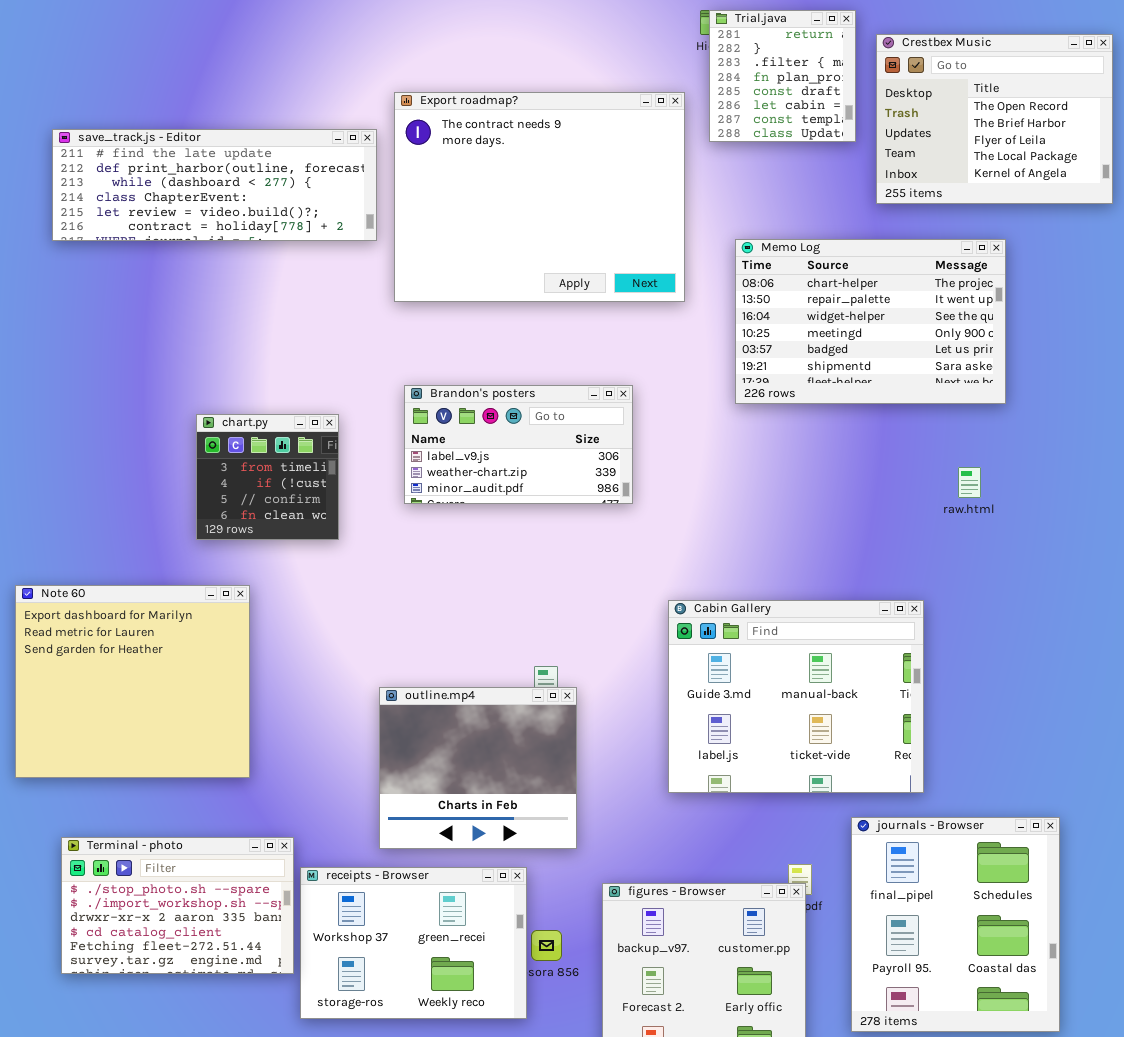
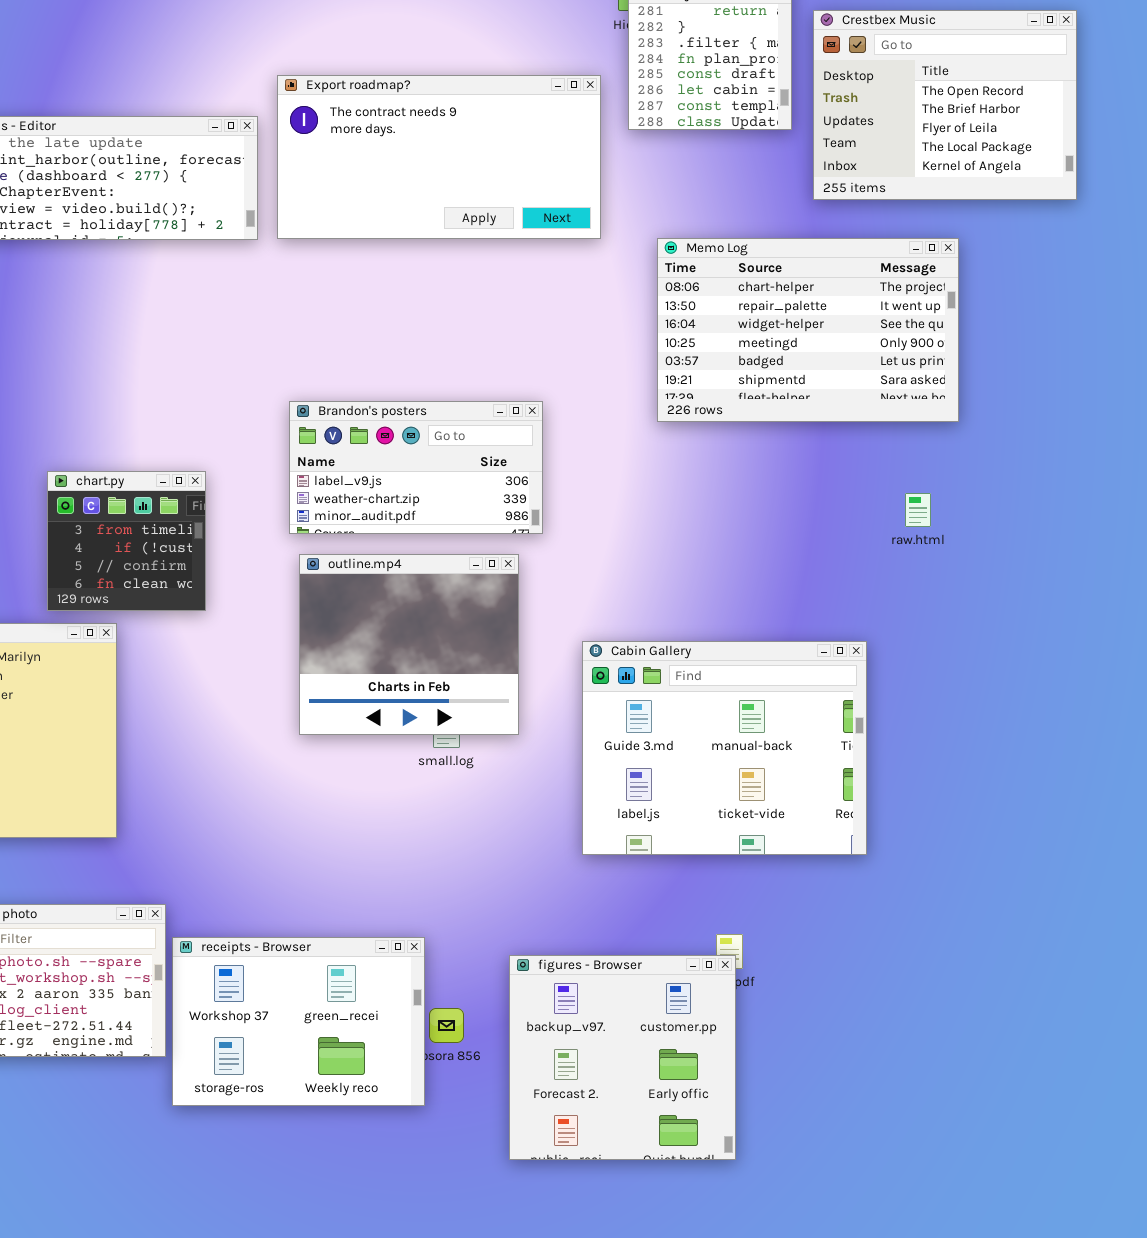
Export roadmap?: [394,92,685,302] -> [277,75,601,239], resized
chart.py: [196,414,339,540] -> [47,471,206,611], moved
outline.mp4: [379,687,577,849] -> [299,554,519,735], moved
journals - Browser: [851,817,1060,1032] -> none, closed

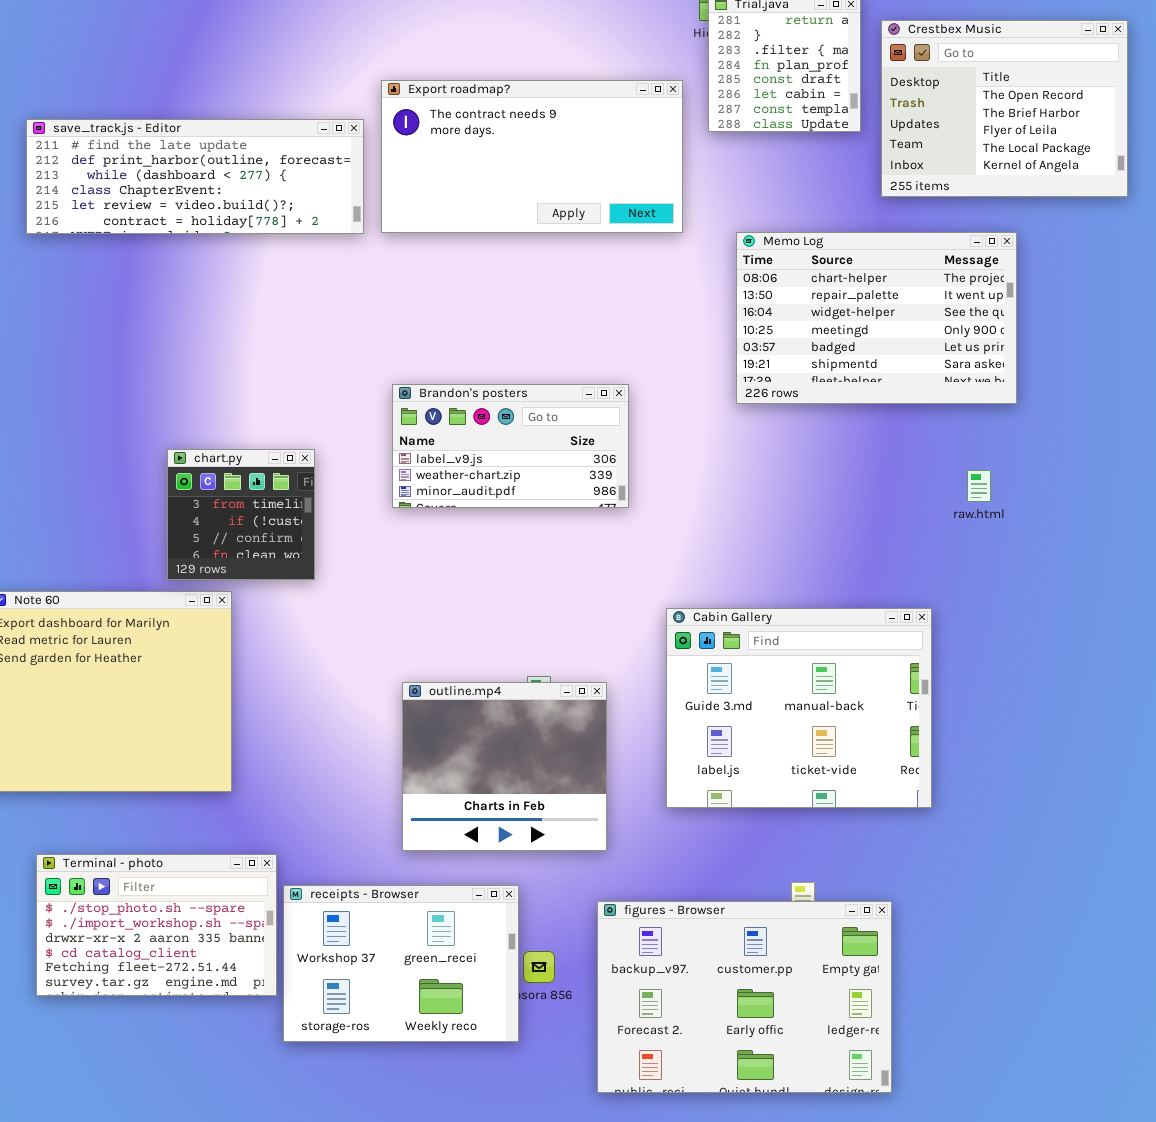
outline.mp4: [299,554,519,735] -> [402,682,607,851], moved
figures - Browser: [509,955,736,1160] -> [597,901,892,1093], resized

